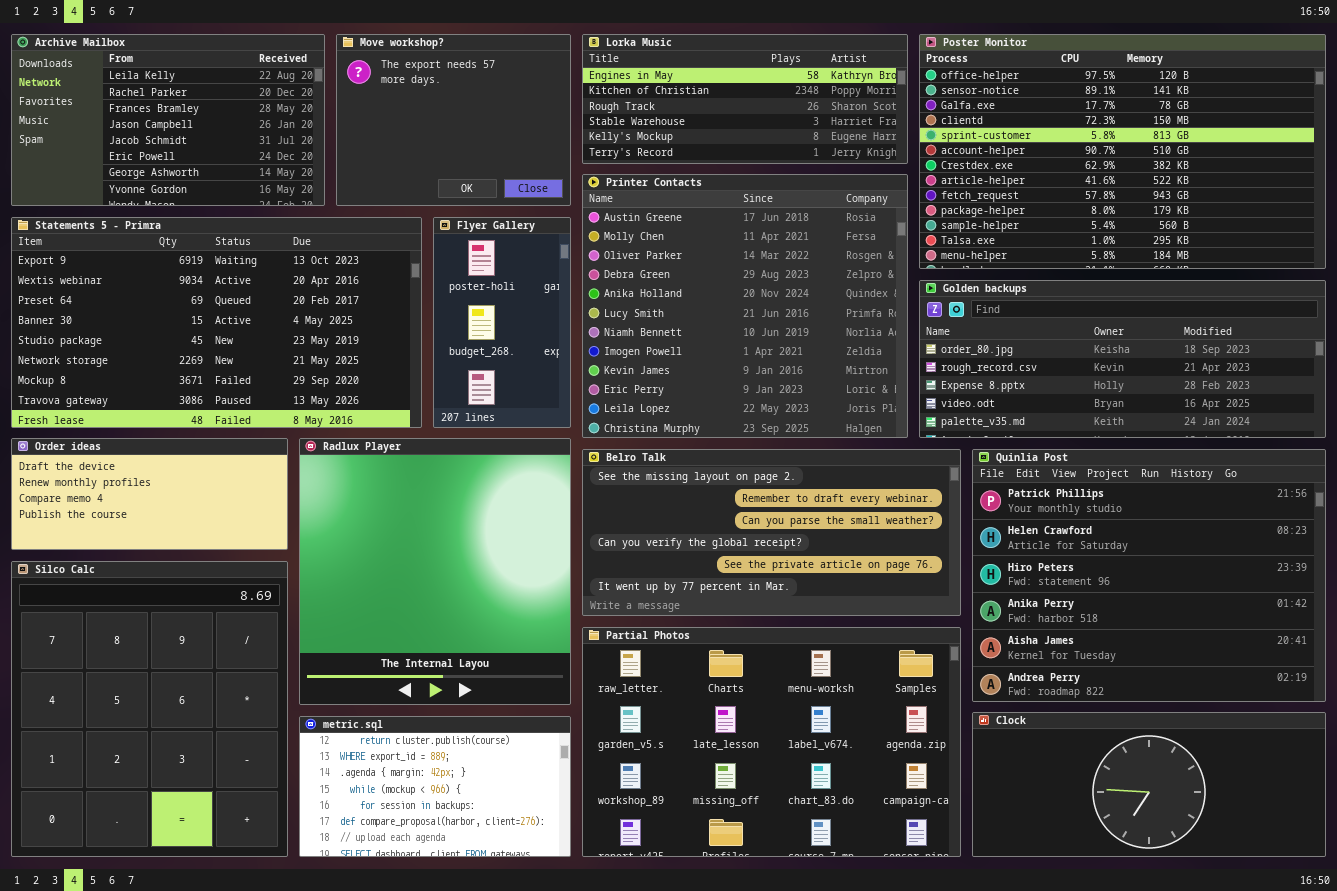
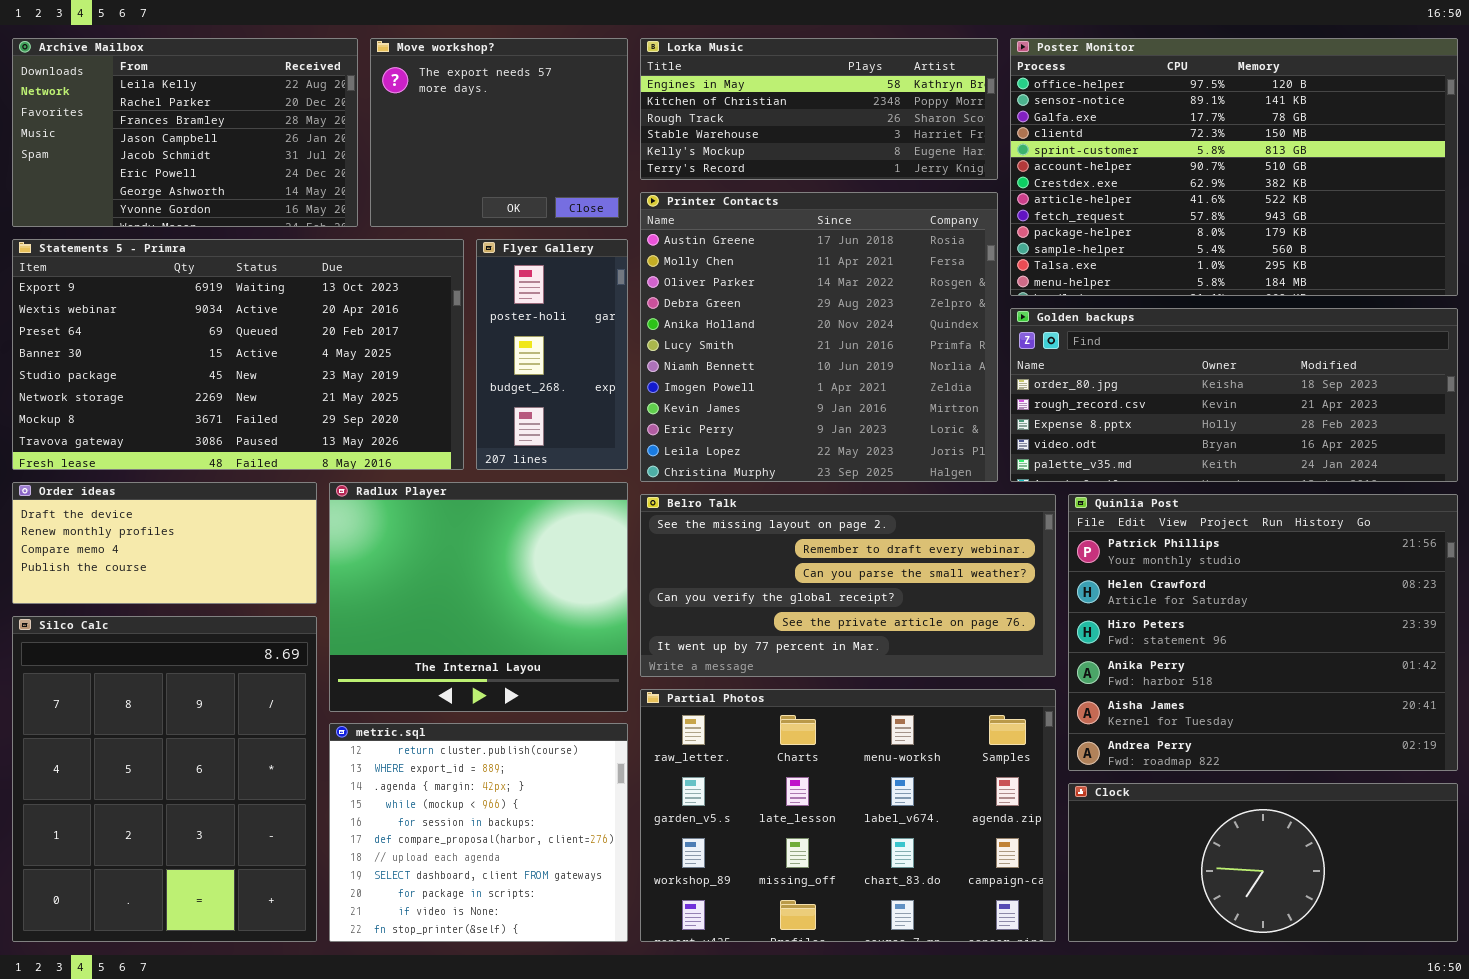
Radlux Player: [299,438,571,705] -> [329,482,628,712], resized
metric.sql: [299,716,571,857] -> [329,723,628,942], resized

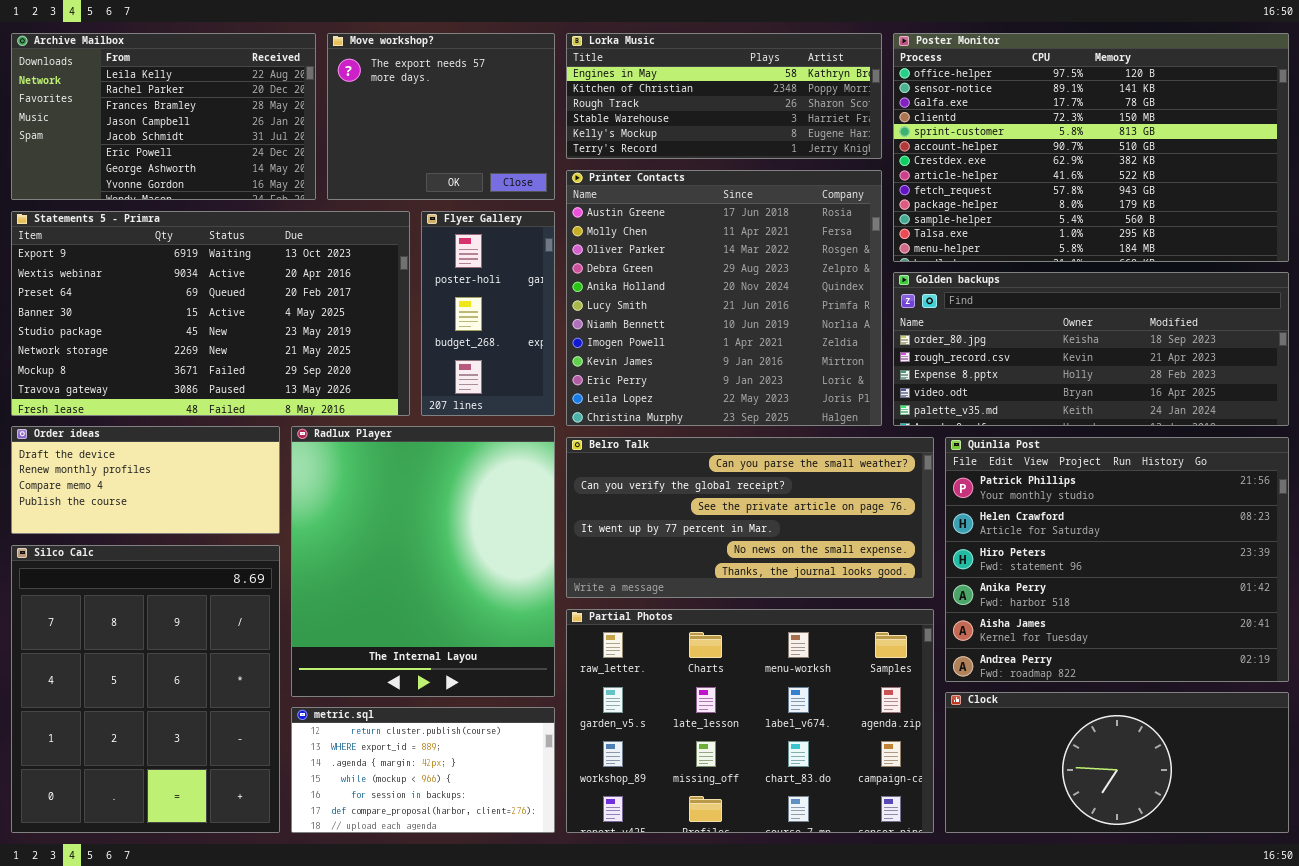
Radlux Player: [329,482,628,712] -> [291,426,555,697], resized
Belro Talk: [640,494,1056,677] -> [566,437,934,598], scrolled down 2 rows
metric.sql: [329,723,628,942] -> [291,707,555,833], resized

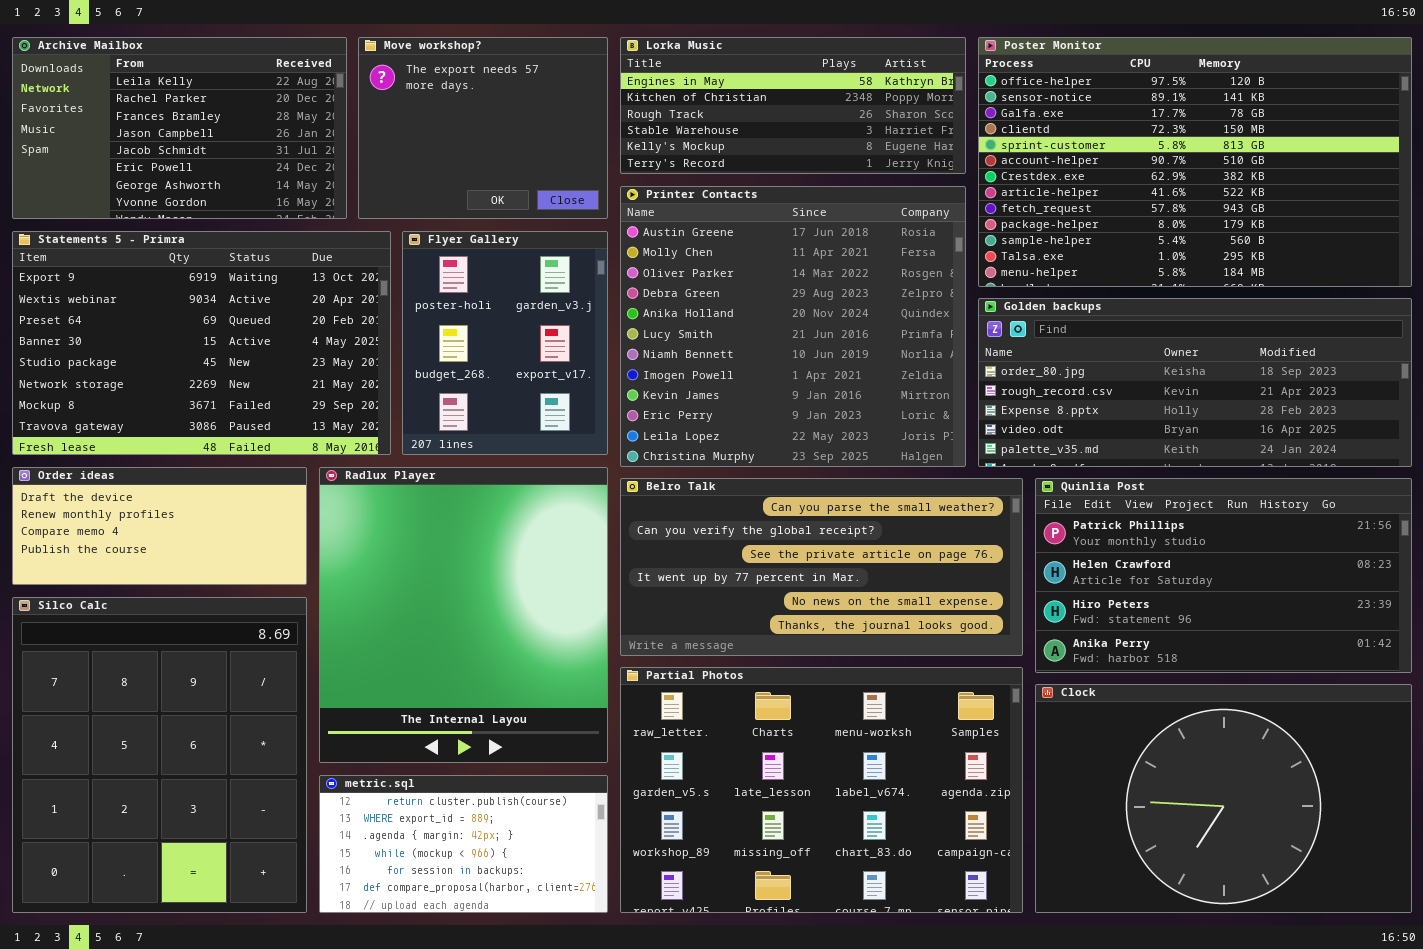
Statements 5 - Primra: [11,211,410,416] -> [12,231,391,455], resized
Flyer Gallery: [421,211,555,416] -> [402,231,608,455], resized
Quinlia Post: [945,437,1289,682] -> [1035,478,1412,673], resized
Clock: [945,692,1289,833] -> [1035,684,1412,913], resized

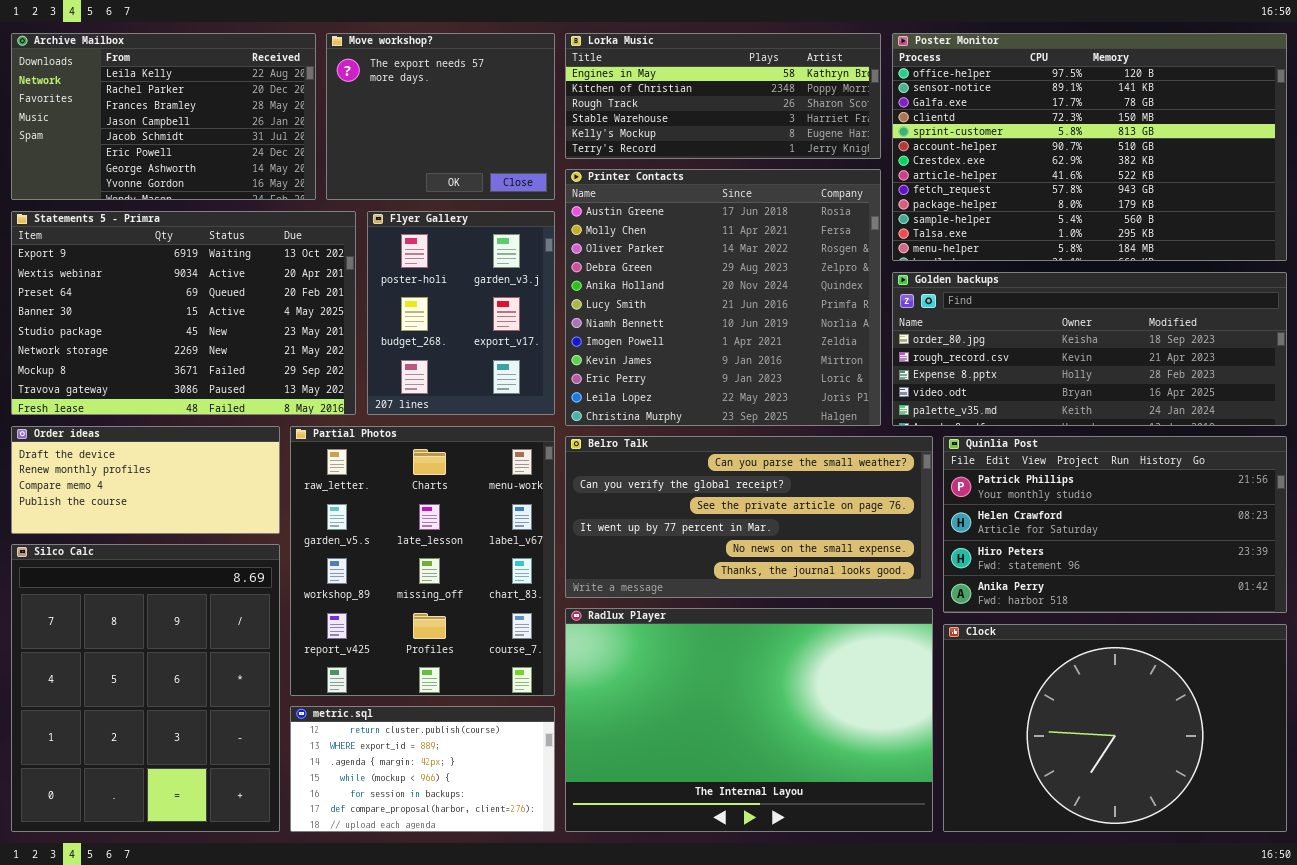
Radlux Player: [319,467,608,763] -> [565,608,933,832], moved, resized
Partial Photos: [620,667,1023,913] -> [290,426,555,696], moved, resized

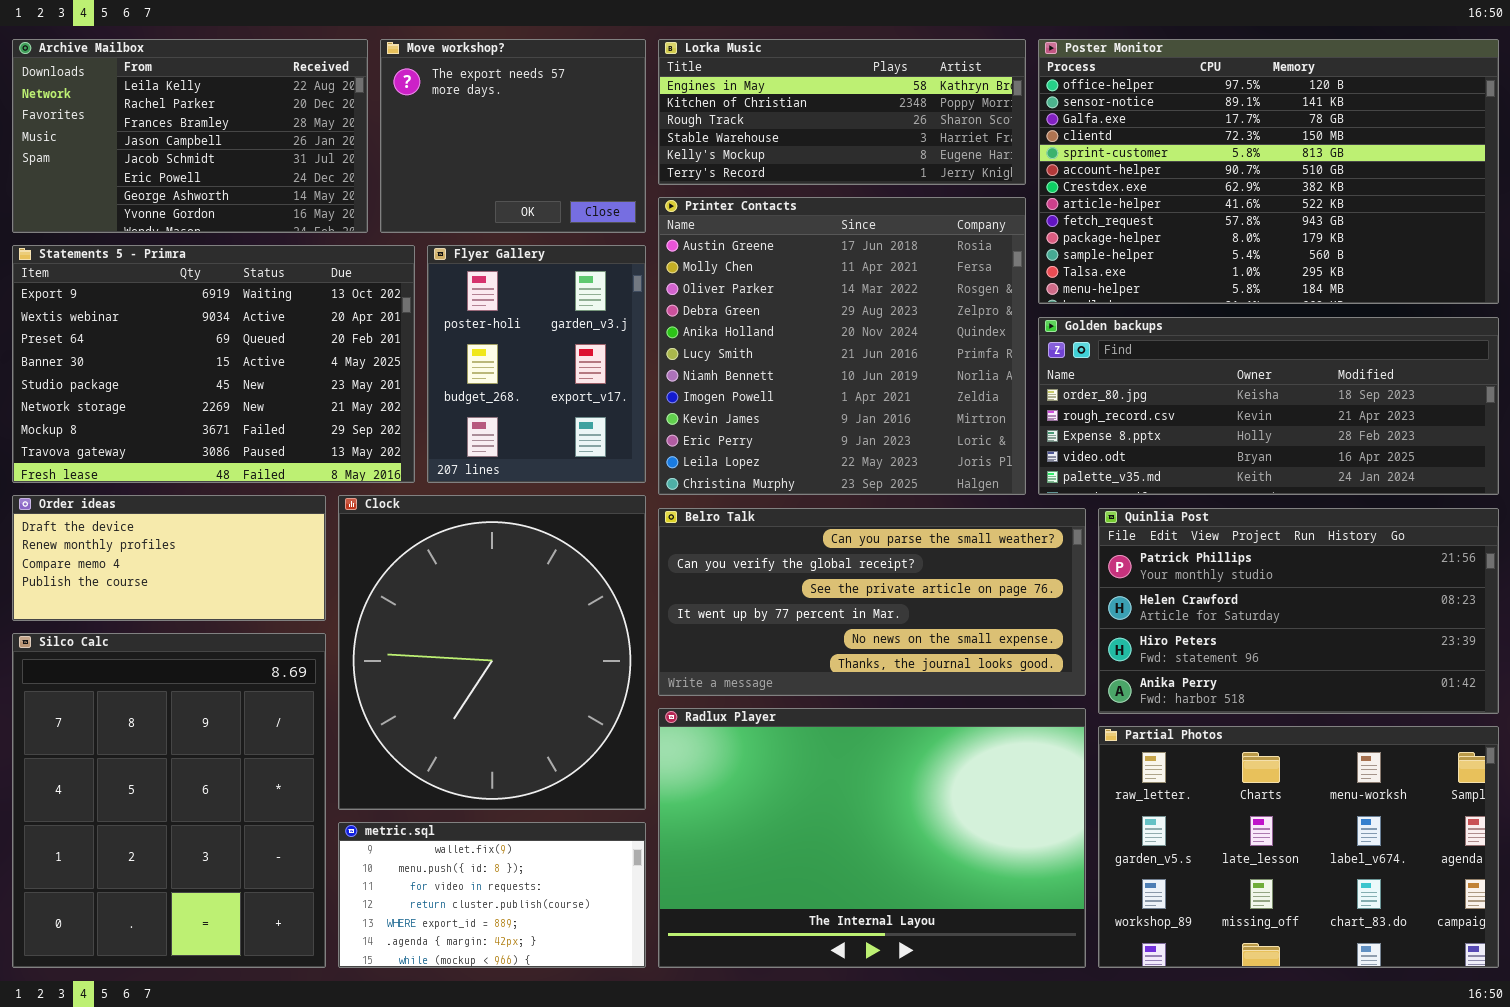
Partial Photos: [290,426,555,696] -> [1098,726,1499,968], moved, resized
Clock: [943,624,1287,832] -> [338,495,646,810], moved, resized
metric.sql: [290,706,555,832] -> [338,822,646,968], scrolled up 3 rows

